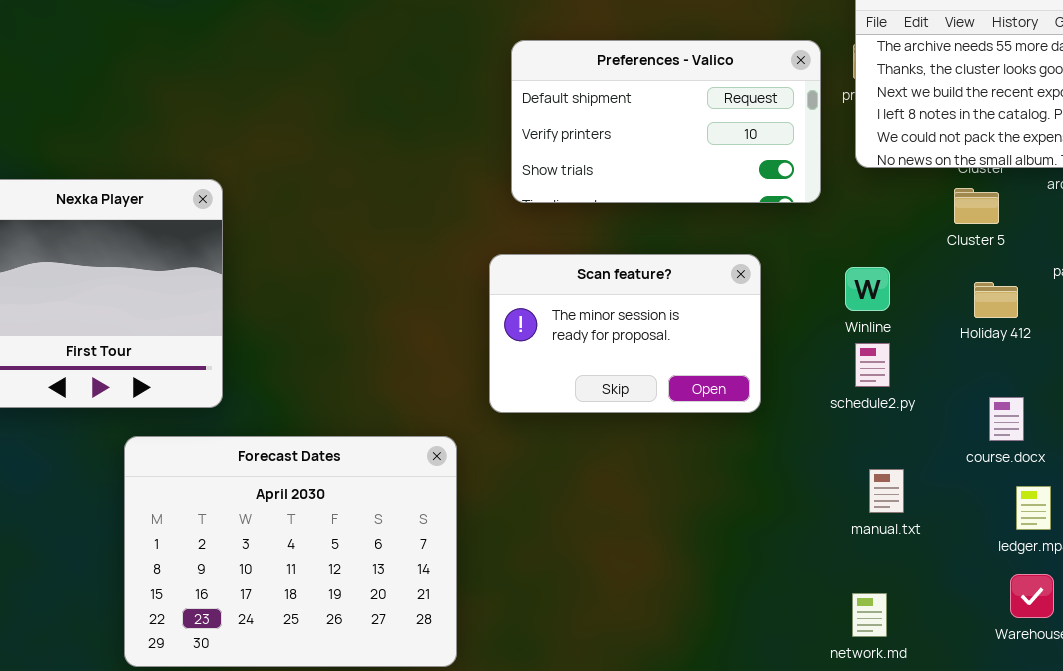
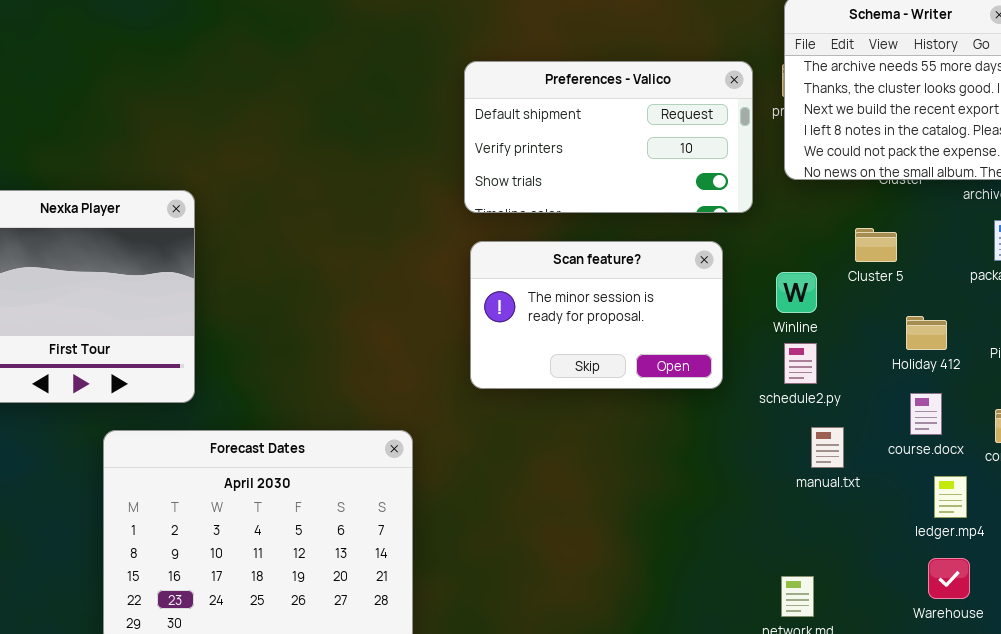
Cluster 5: [954,188,999,224] -> [855,228,897,262], moved
Scan feature?: [489,254,761,413] -> [470,241,723,389], moved
Holiday 412: [974,282,1018,318] -> [906,316,947,350], moved
manual.txt: [869,469,904,513] -> [811,427,844,468], moved

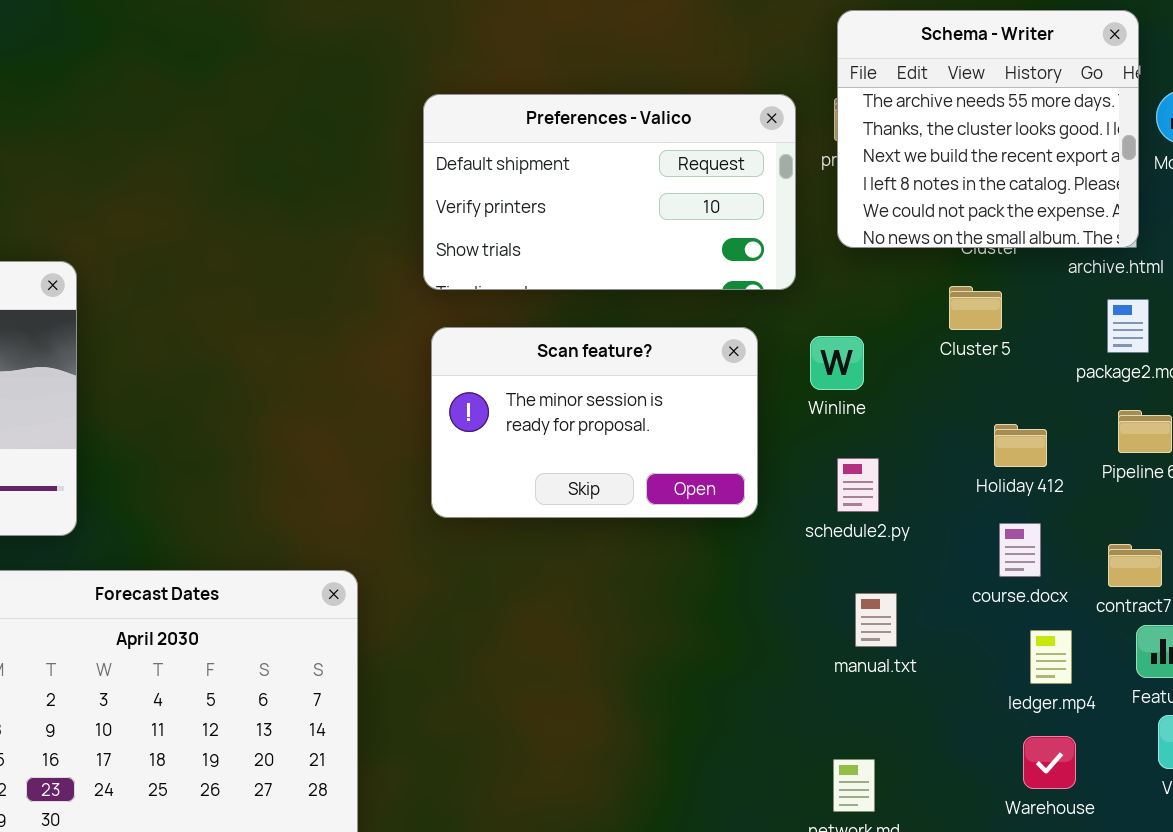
Cluster 5: [855,228,897,262] -> [949,286,1002,330], moved
Winline: [776,272,817,313] -> [810,336,864,390], moved
manual.txt: [811,427,844,468] -> [855,593,897,647], moved

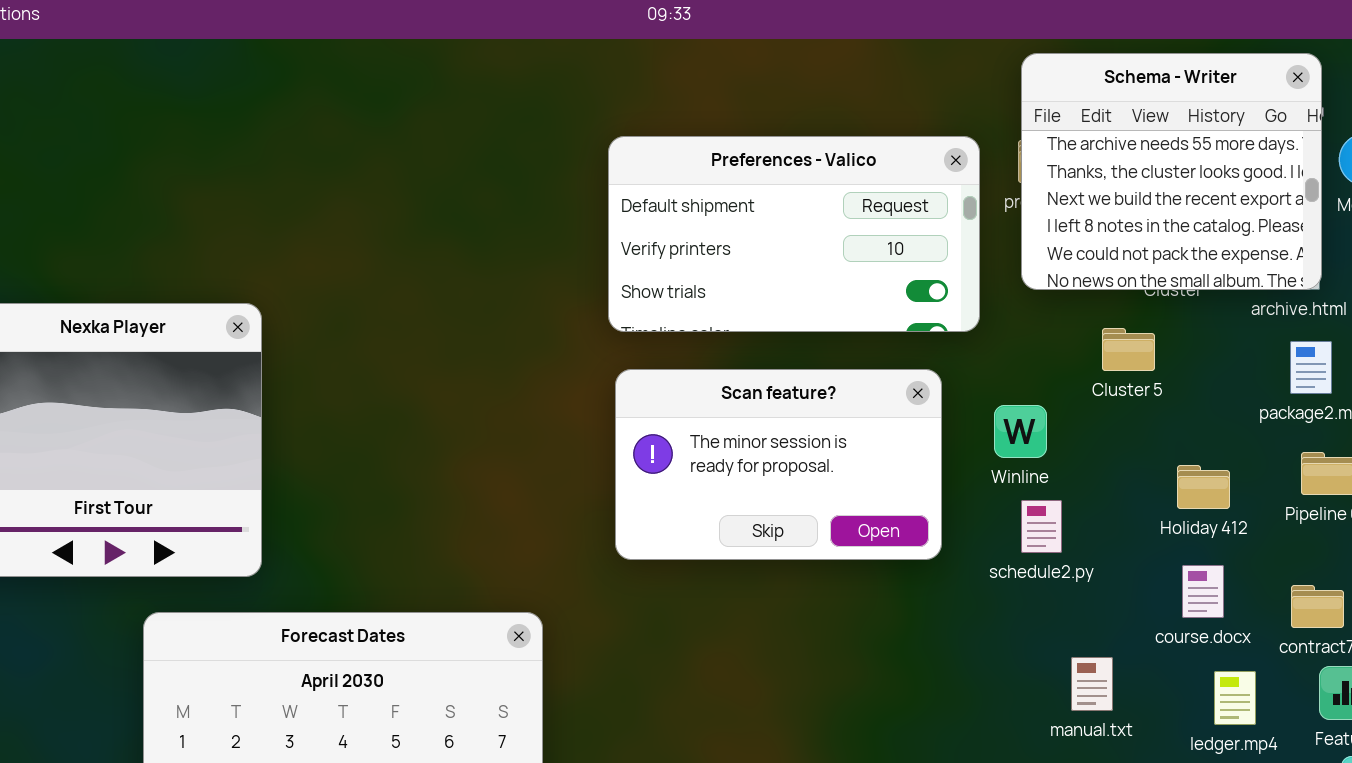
Cluster 5: [949,286,1002,330] -> [1102,328,1155,371], moved
Winline: [810,336,864,390] -> [994,405,1047,458], moved
manual.txt: [855,593,897,647] -> [1071,657,1113,711], moved

